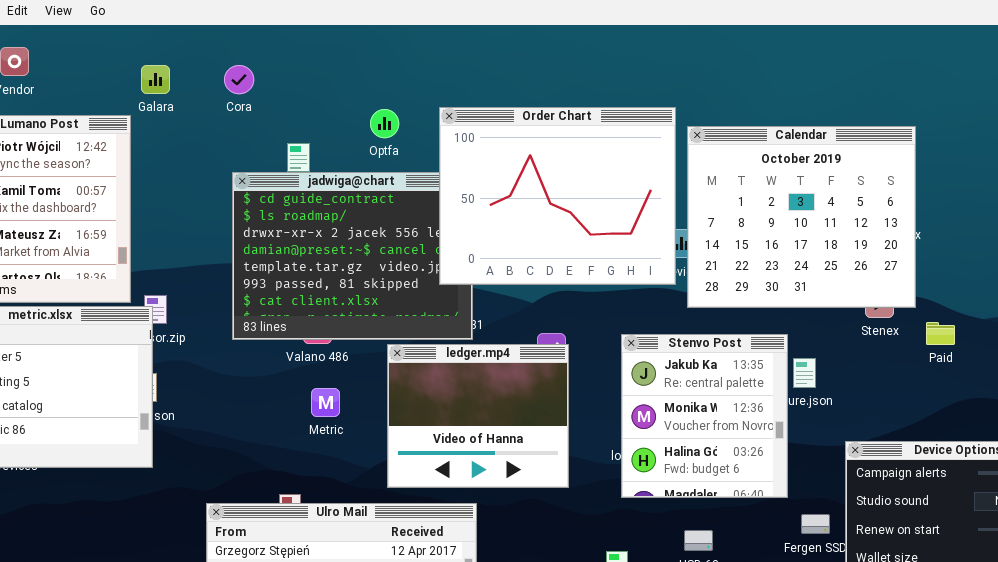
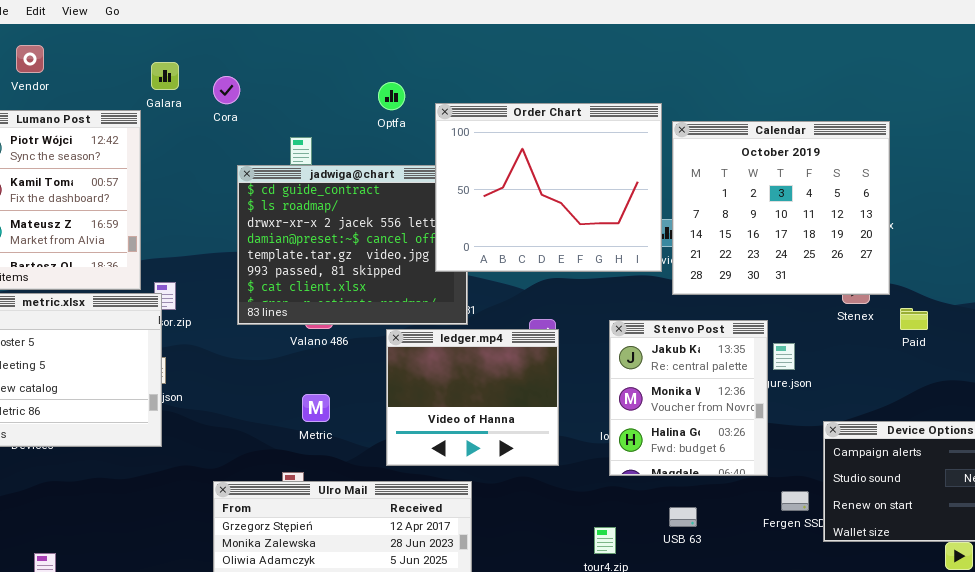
Cora: [224,65,254,94] -> [213,76,240,104], moved
Optfa: [370,109,399,138] -> [378,82,405,110], moved
Metric: [311,388,340,417] -> [302,394,330,422], moved

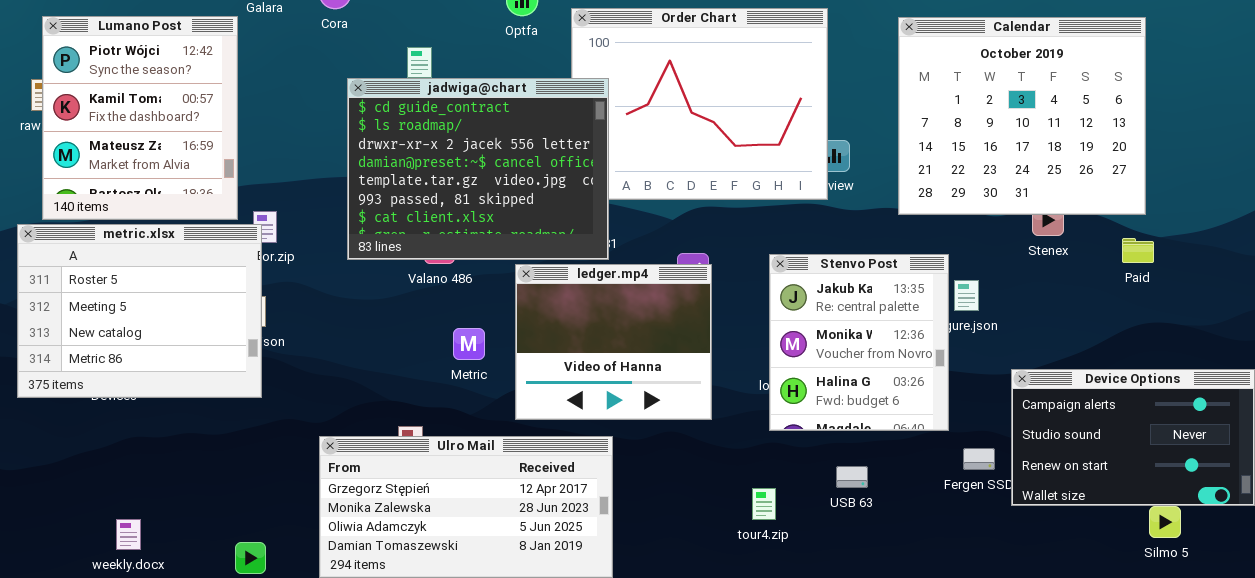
Calendar: [672,121,890,295] -> [898,17,1146,215], moved
jadwiga@chart: [237,165,468,325] -> [347,78,609,260], raised
Paid: [900,308,928,330] -> [1122,238,1154,263], moved
Metric: [302,394,330,422] -> [453,328,485,360], moved

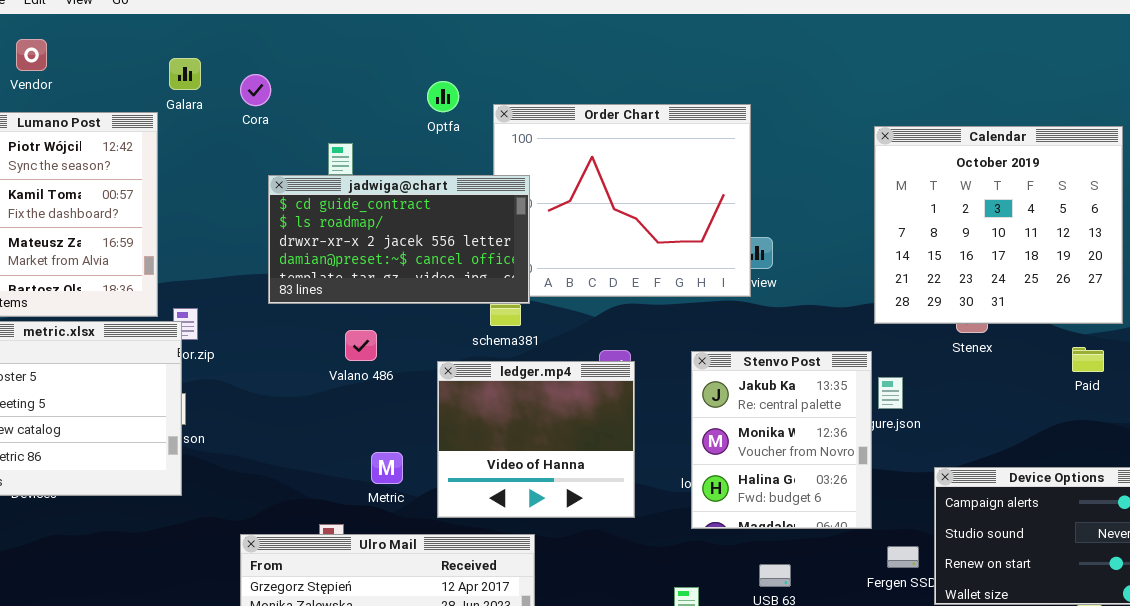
Calendar: [898,17,1146,215] -> [874,126,1123,324], moved
jadwiga@chart: [347,78,609,260] -> [268,175,530,304], resized
Paid: [1122,238,1154,263] -> [1072,347,1104,372], moved
Metric: [453,328,485,360] -> [371,452,403,484], moved

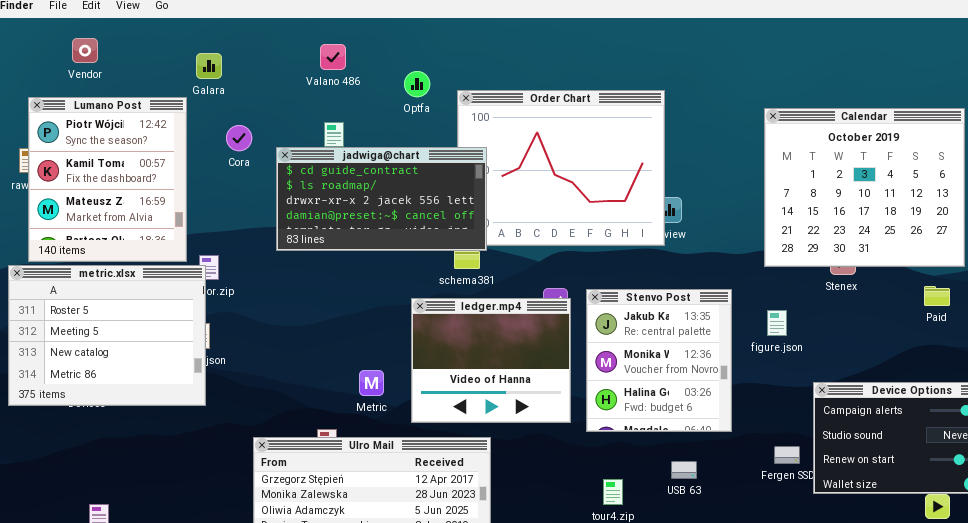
Cora: [240,74,271,106] -> [226,125,252,151], moved
Valano 486: [345,330,377,361] -> [320,44,346,70], moved
Stenvo Post: [691,351,872,529] -> [586,289,732,432], moved

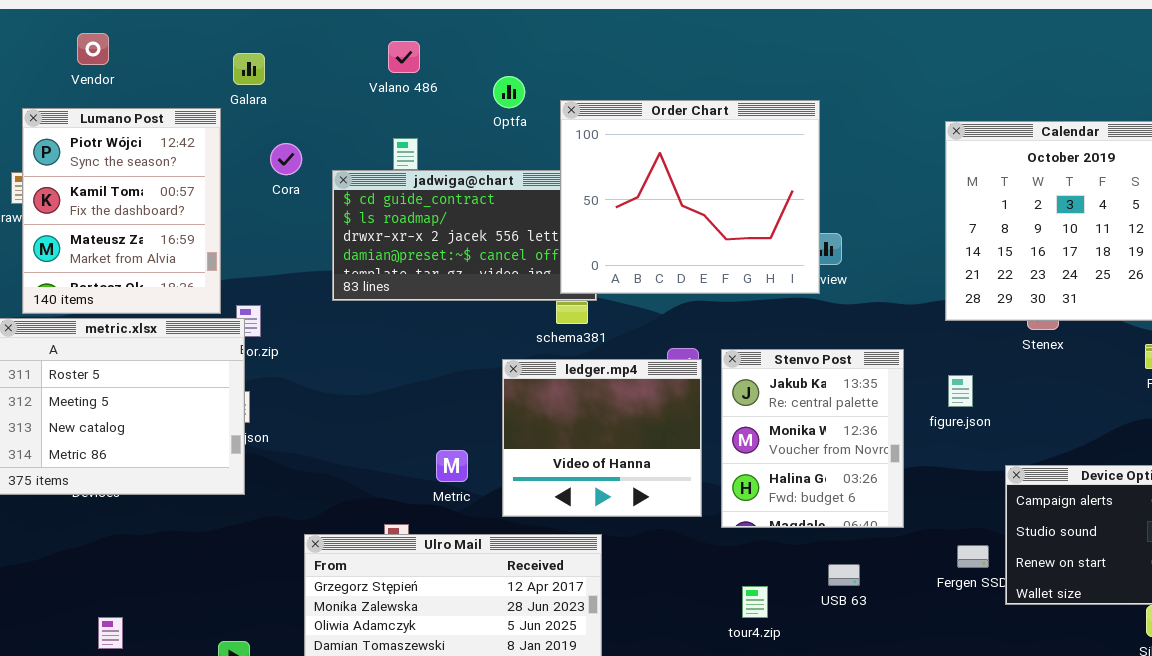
Order Chart: [457,90,665,246] -> [560,100,820,294], raised

